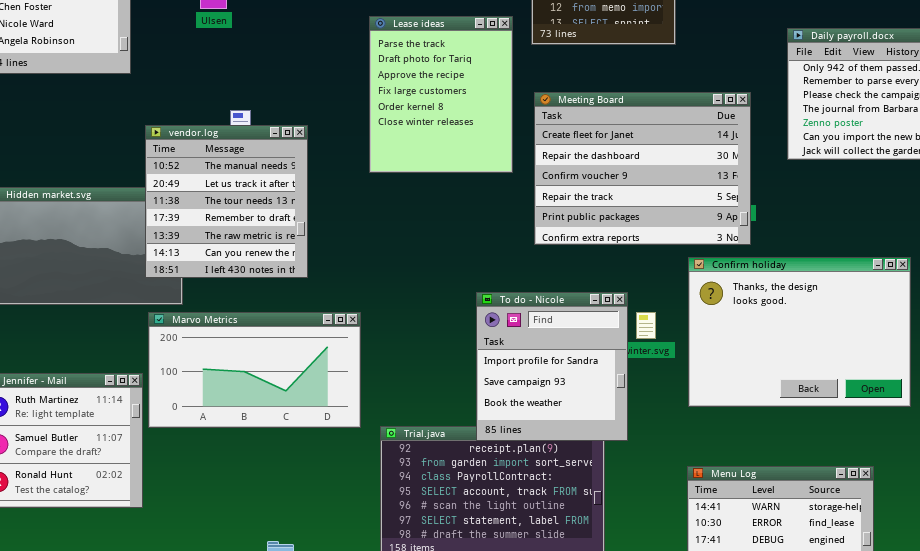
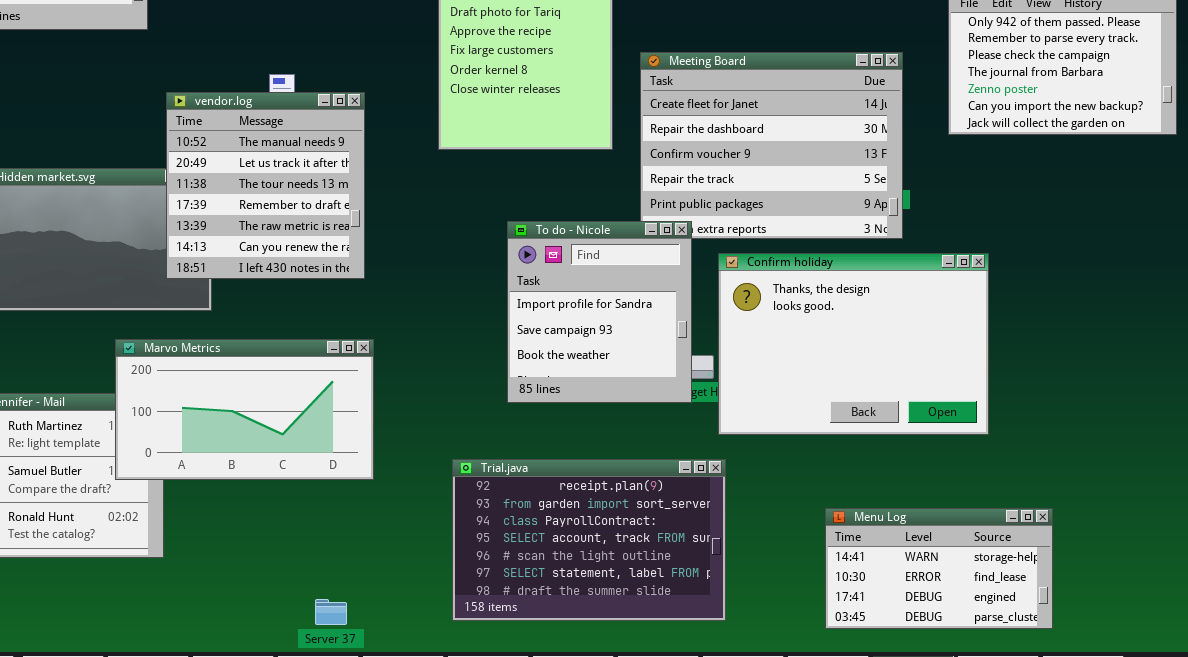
Confirm holiday: [688,257,911,407] -> [718,253,989,435], moved
To do - Nicole: [476,292,628,441] -> [507,221,692,403], moved
Marvo Metrics: [148,312,361,428] -> [115,339,374,480], moved

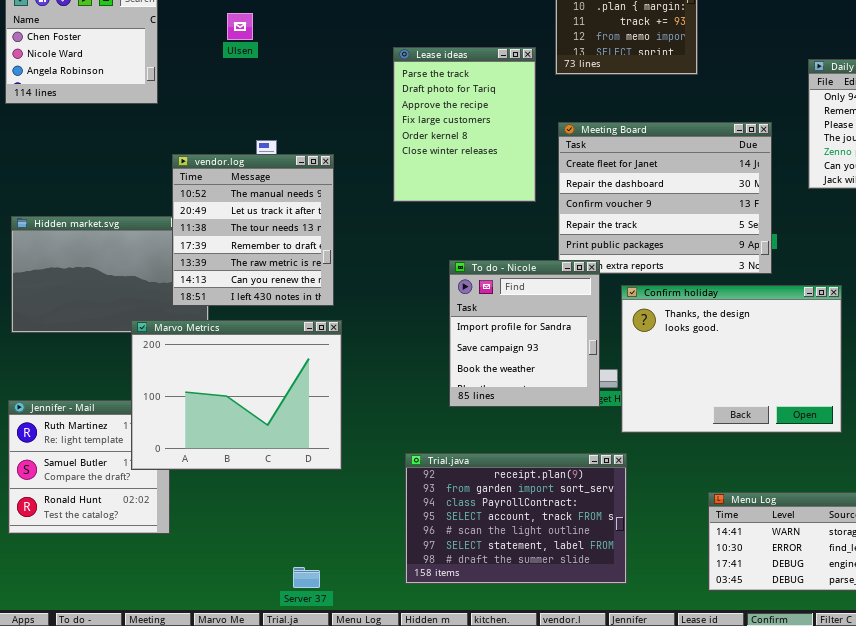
Marvo Metrics: [115,339,374,480] -> [131,320,342,470], resized

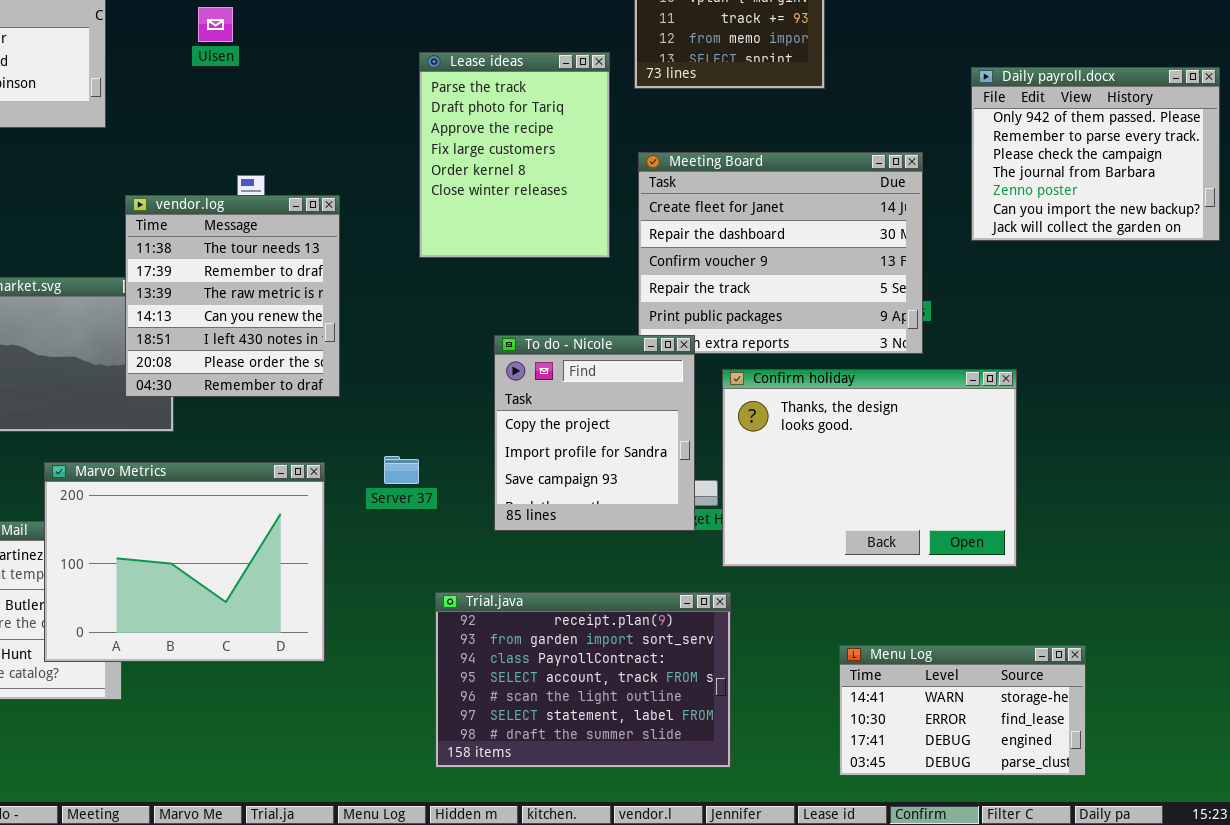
vendor.log: [172,154,334,306] -> [125,195,340,397], scrolled down 2 rows
To do - Nicole: [449,260,600,407] -> [494,335,695,531], scrolled up 1 row
Marvo Metrics: [131,320,342,470] -> [44,462,325,662], moved
Server 37: [293,567,320,588] -> [384,456,419,484], moved

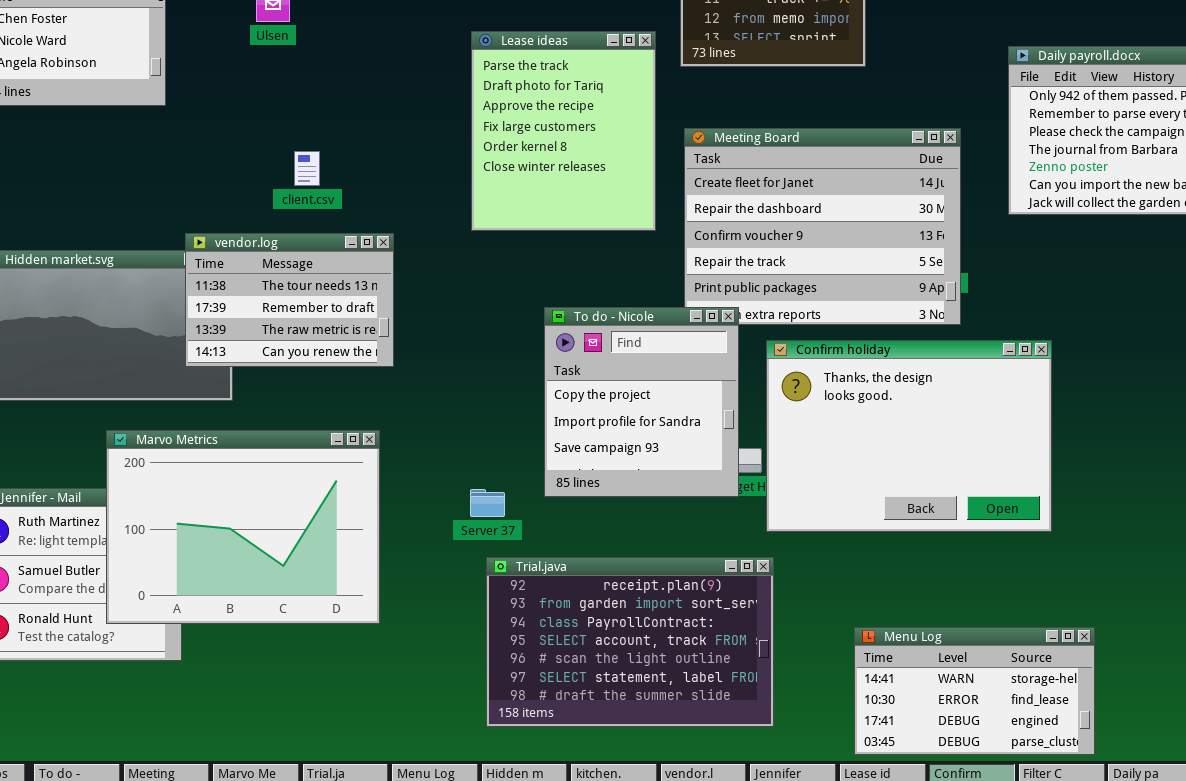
vendor.log: [125,195,340,397] -> [185,233,394,367], resized
Server 37: [384,456,419,484] -> [470,489,505,517], moved
Menu Log: [839,645,1086,776] -> [854,627,1095,755], moved

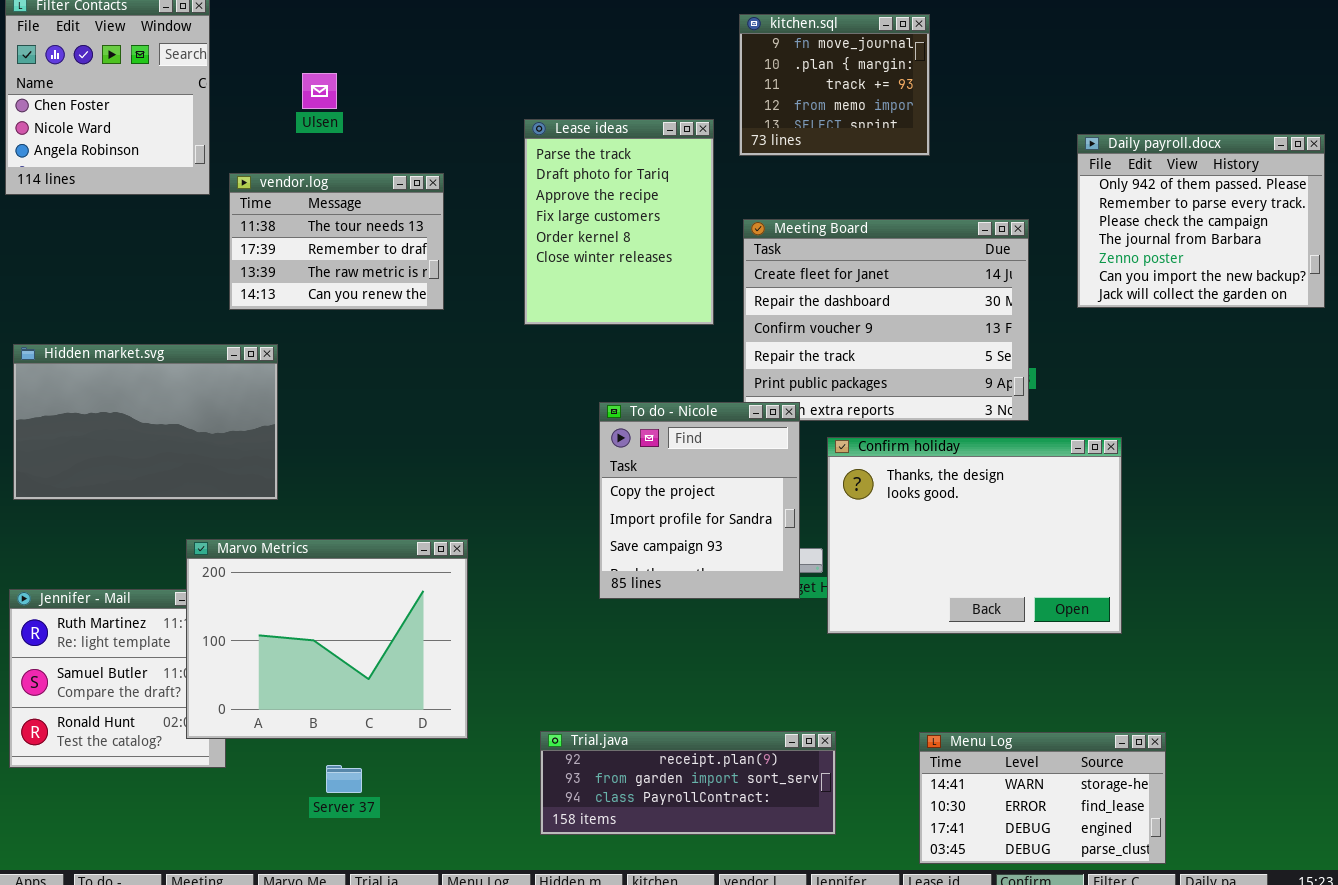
vendor.log: [185,233,394,367] -> [229,173,444,310], moved
Marvo Metrics: [106,430,380,624] -> [186,539,468,739], moved
Server 37: [470,489,505,517] -> [326,765,362,793], moved
Trial.java: [486,557,774,727] -> [540,731,836,835], resized

